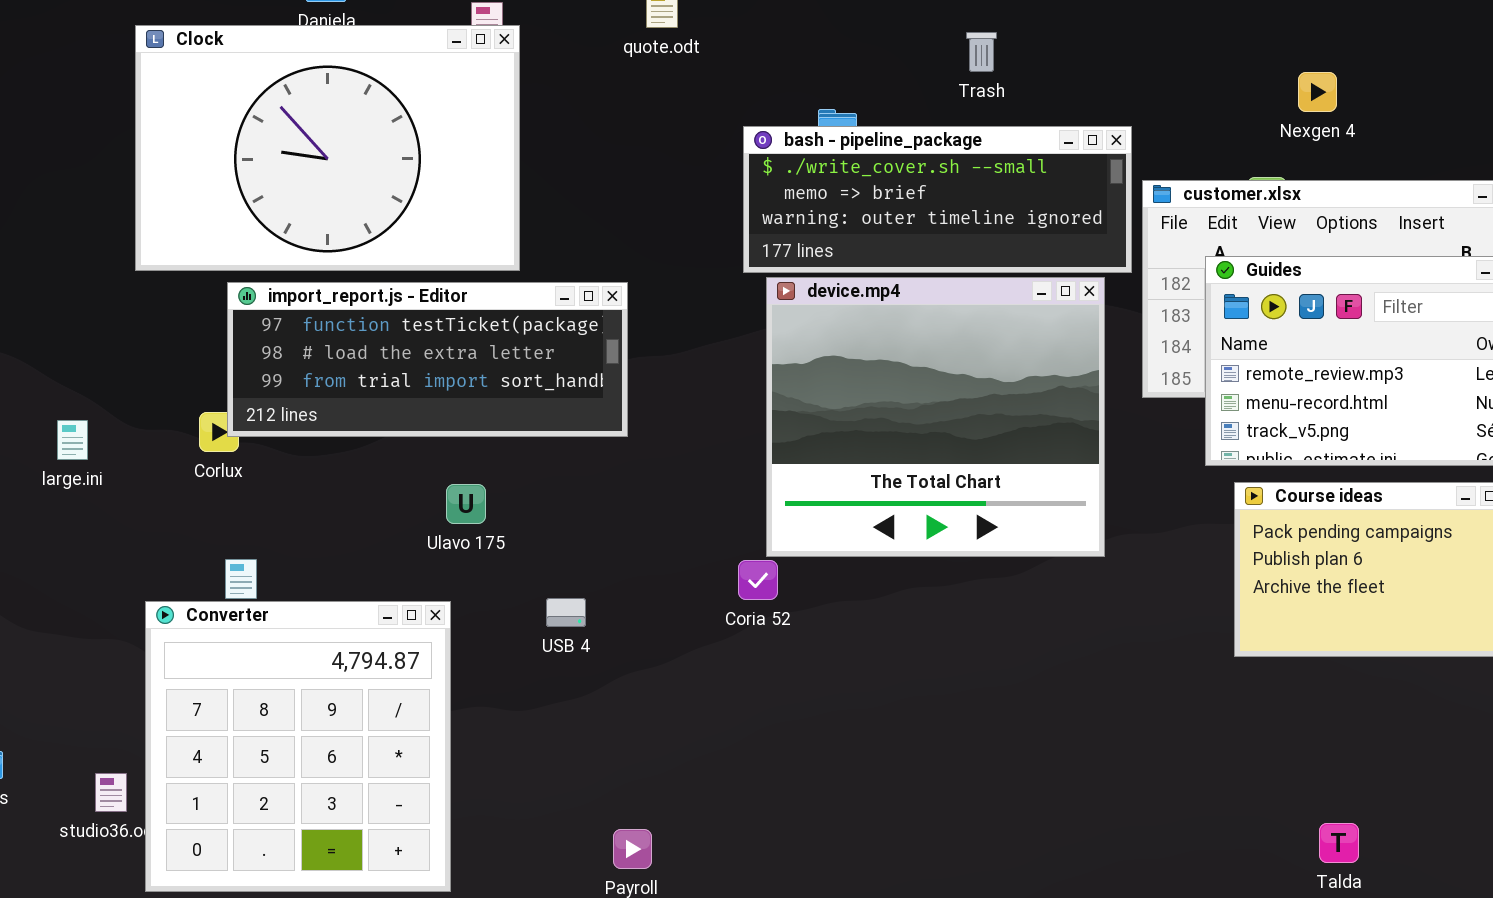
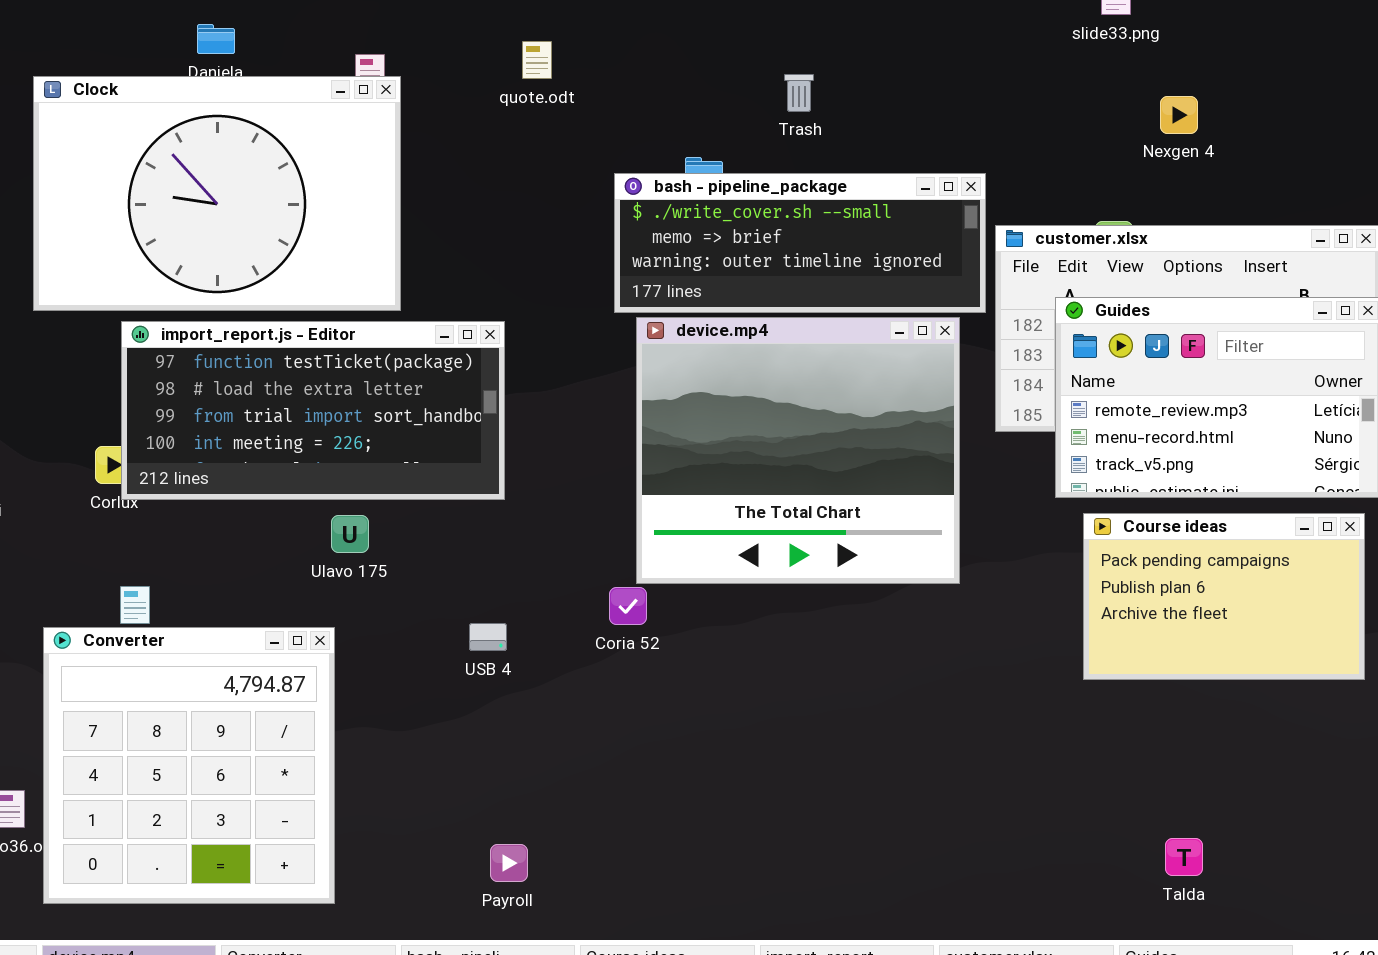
Trash: [966,32,997,72] -> [784,74,814,112], moved
Nexgen 4: [1298,72,1337,112] -> [1160,96,1198,134], moved
import_report.js - Editor: [227,282,628,437] -> [121,321,505,500], resized
USB 4: [546,598,586,627] -> [469,623,507,651], moved

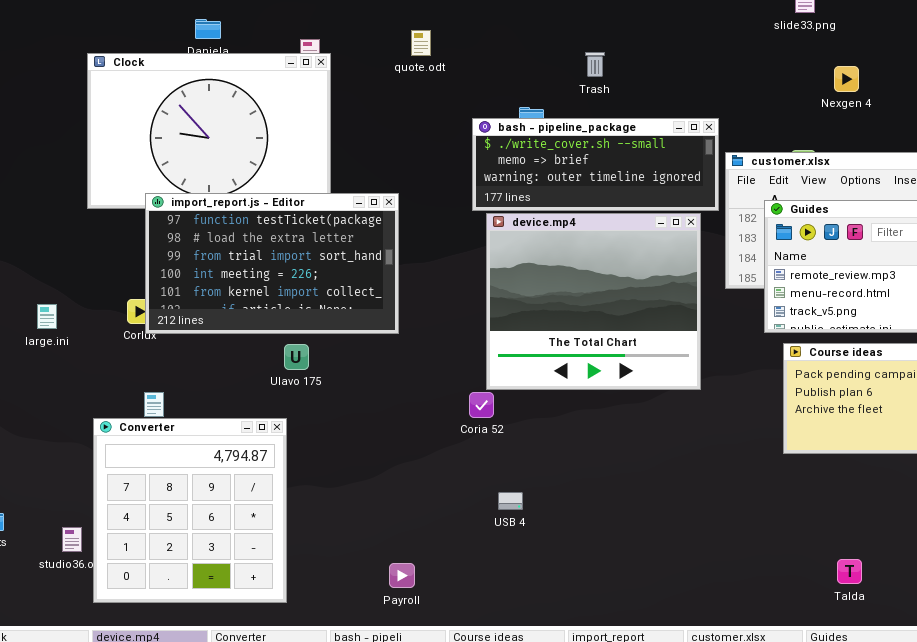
import_report.js - Editor: [121,321,505,500] -> [145,193,399,334], resized
USB 4: [469,623,507,651] -> [498,492,523,510], moved

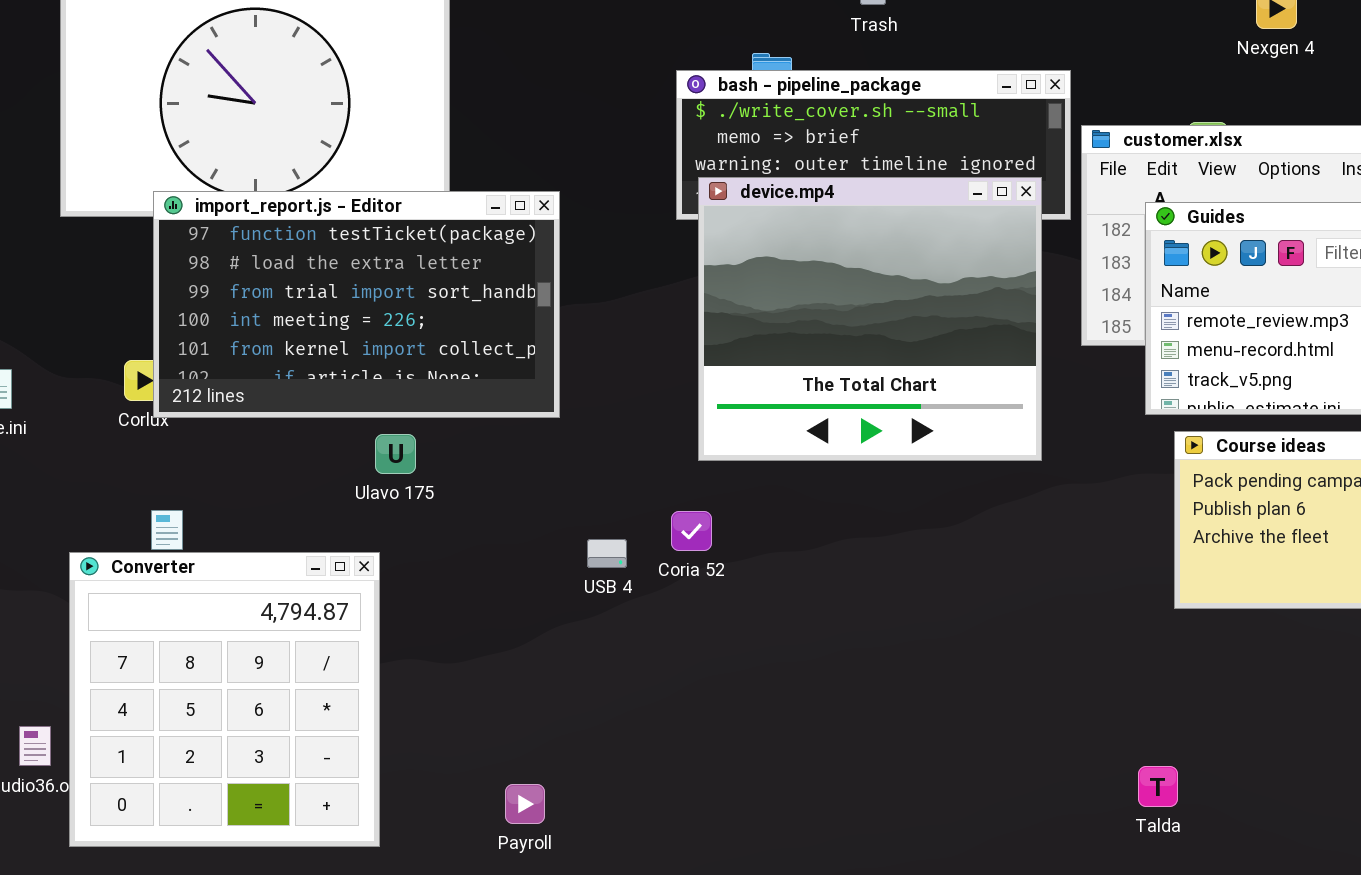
device.mp4: [486,213,701,390] -> [698,177,1042,461], moved
USB 4: [498,492,523,510] -> [587,539,627,568], moved
Talda: [837,559,862,584] -> [1138,766,1178,807], moved
Payroll: [389,563,415,588] -> [505,784,545,824], moved

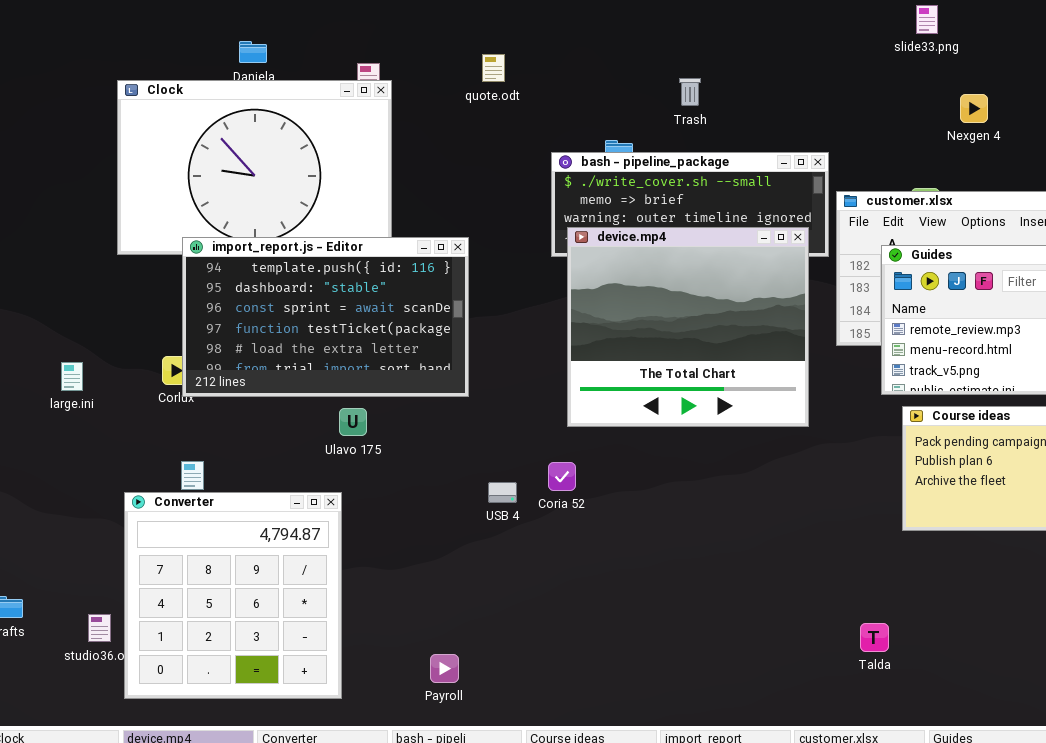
import_report.js - Editor: [153,191,560,418] -> [182,237,469,397], scrolled up 3 rows
Talda: [1138,766,1178,807] -> [860,623,889,652], moved

